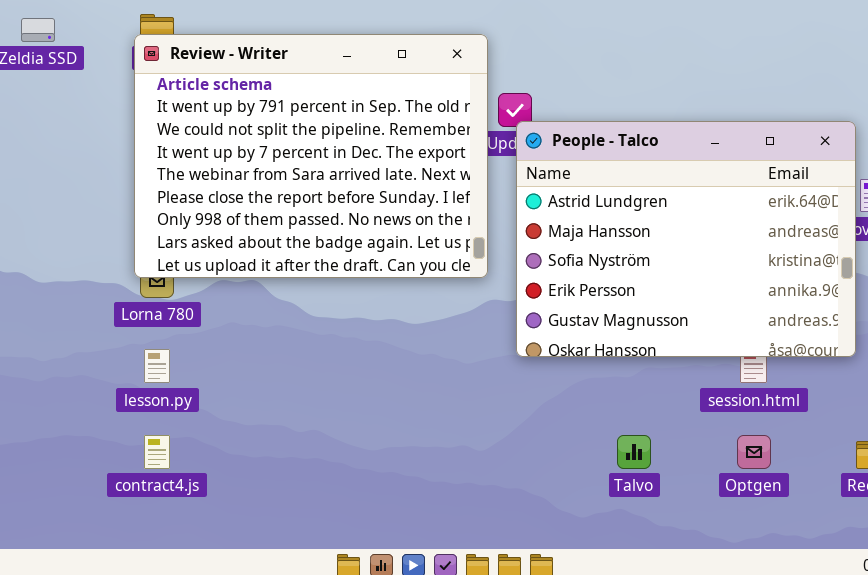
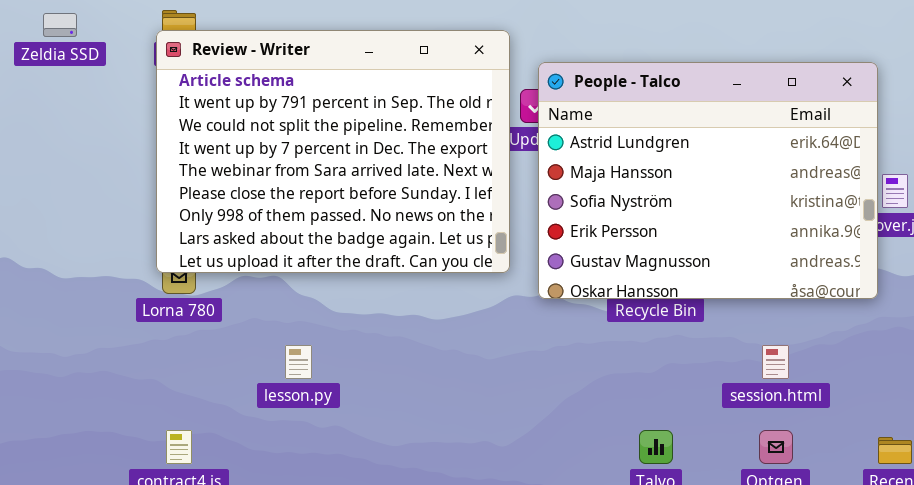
People - Talco: [516,121,856,357] -> [538,62,878,299], moved
lesson.py: [144,349,170,383] -> [285,345,312,379], moved

